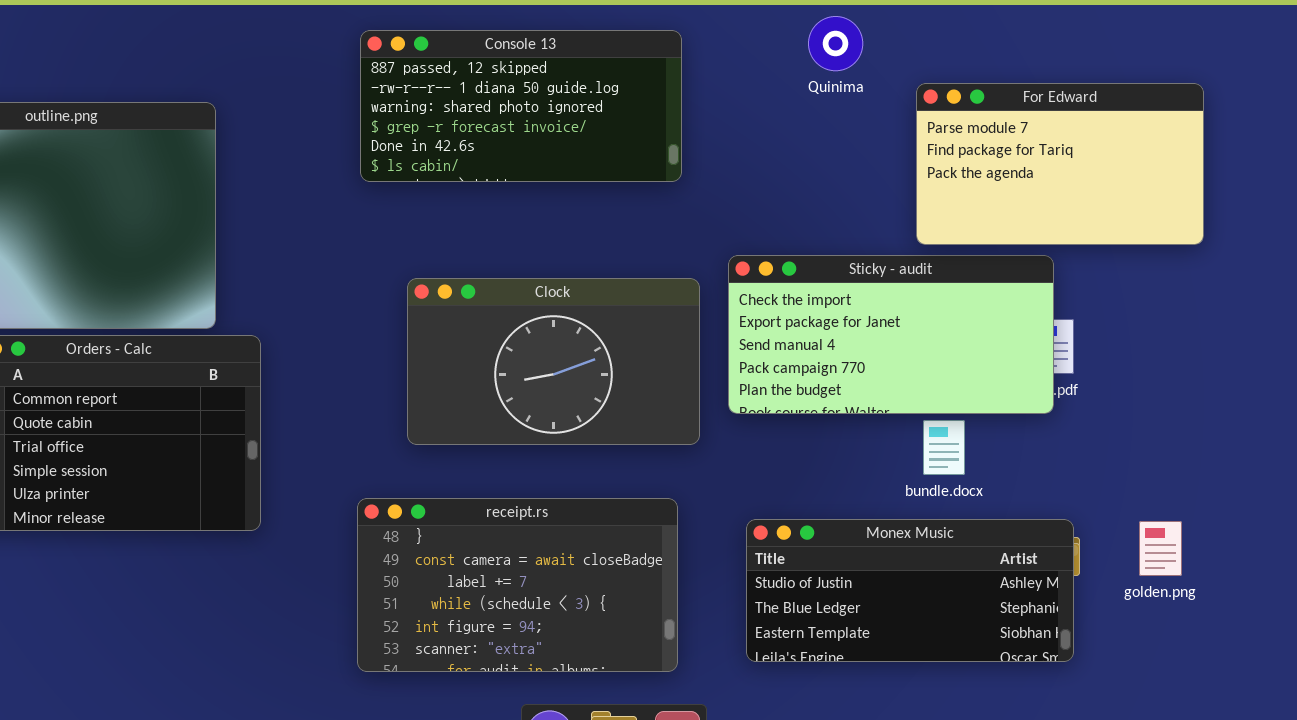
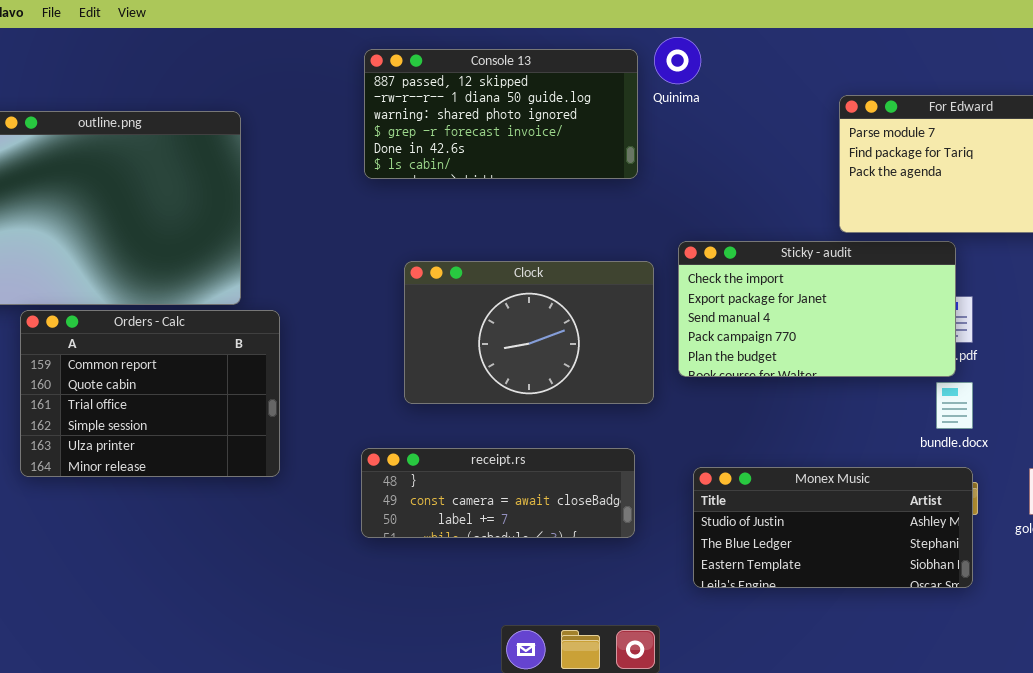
Quinima: [808,16,863,71] -> [654,37,701,84], moved
bundle.docx: [923,420,965,475] -> [936,382,973,429], moved
receipt.rs: [357,498,678,672] -> [361,448,635,538], resized

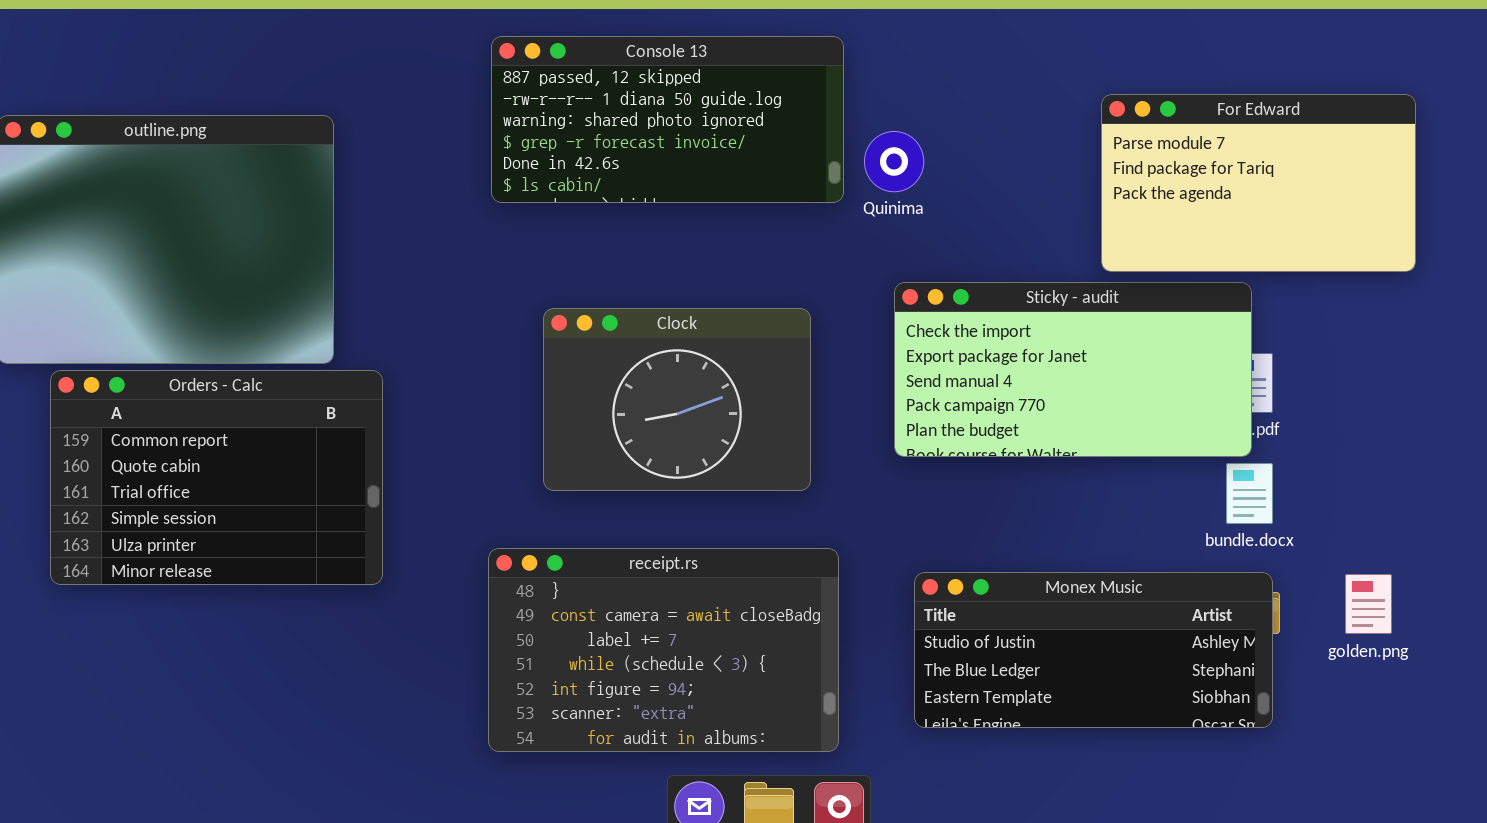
Quinima: [654,37,701,84] -> [864,131,924,192], moved
Clock: [404,261,654,404] -> [543,308,811,491], resized
receipt.rs: [361,448,635,538] -> [488,548,839,752], resized

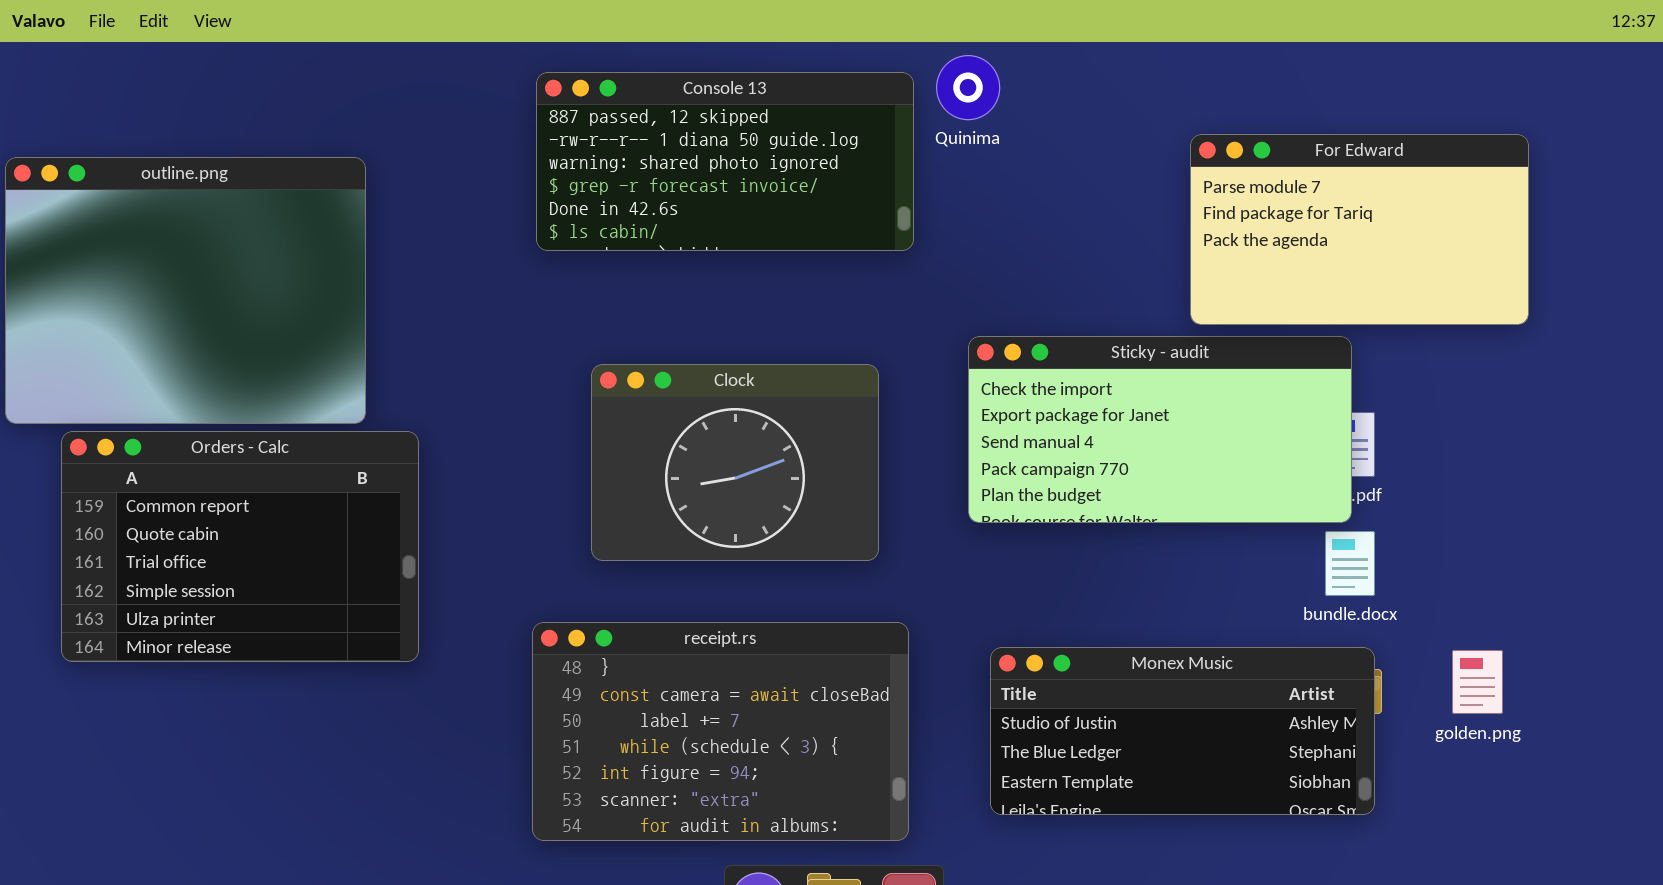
Quinima: [864,131,924,192] -> [936,55,1000,120], moved

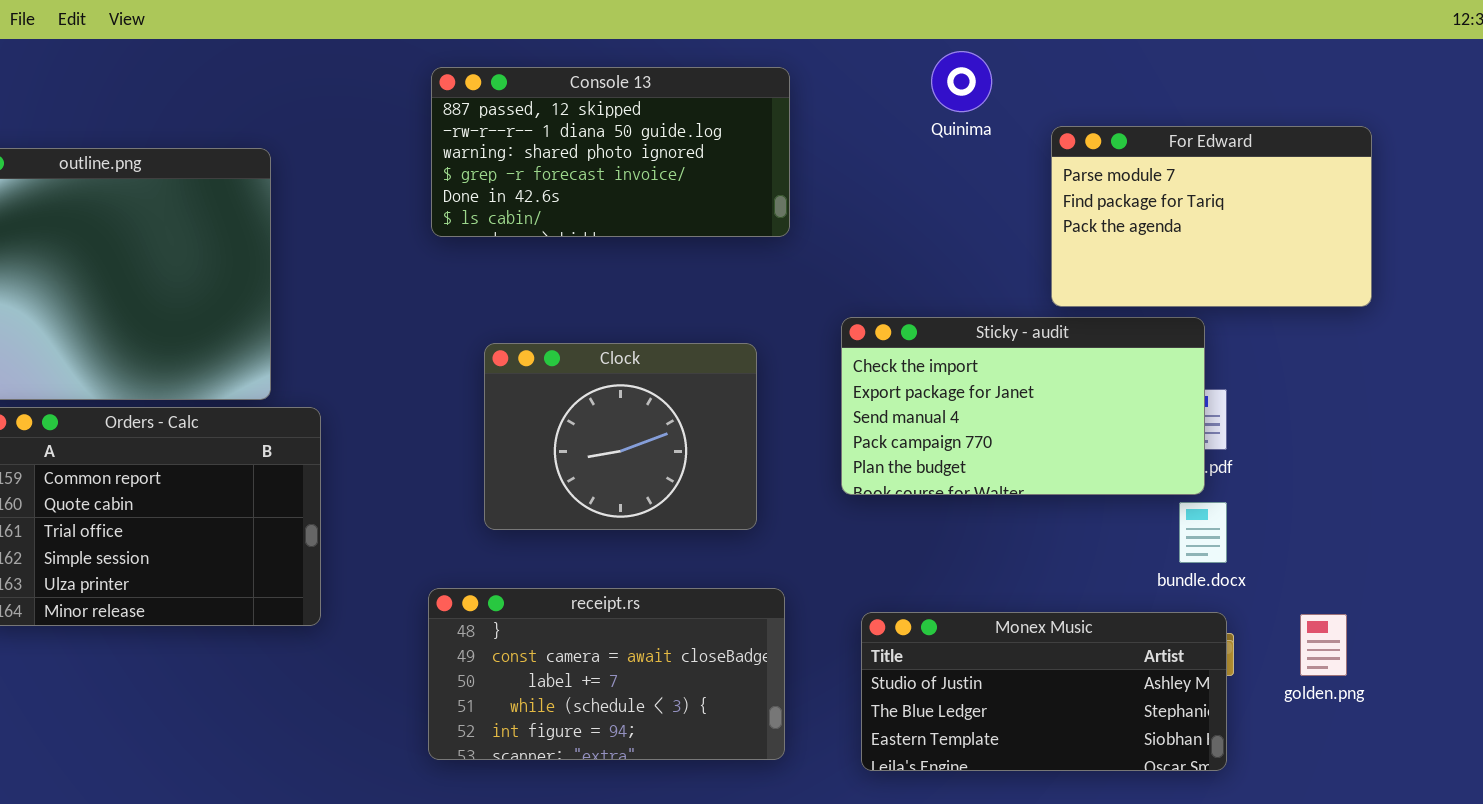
Quinima: [936,55,1000,120] -> [931,51,992,112], moved
receipt.rs: [532,622,909,841] -> [428,588,785,760], resized

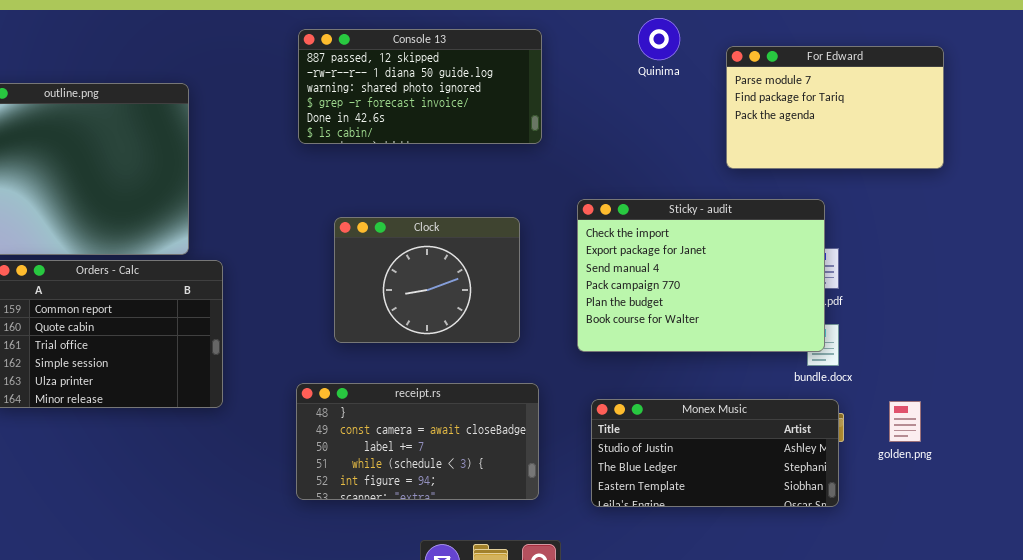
For Edward: [1051,126,1372,307] -> [726,46,944,169], moved
Sticky - audit: [841,317,1205,495] -> [577,199,825,352], resized

